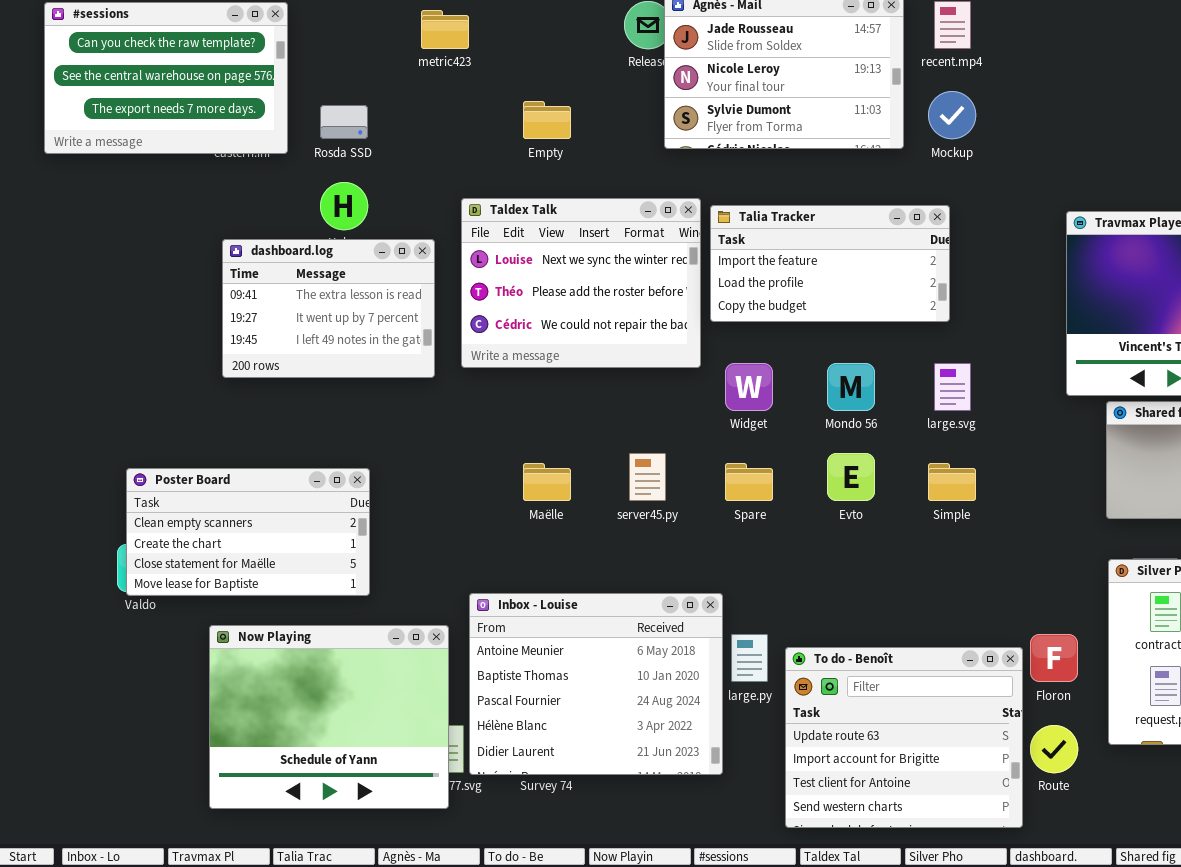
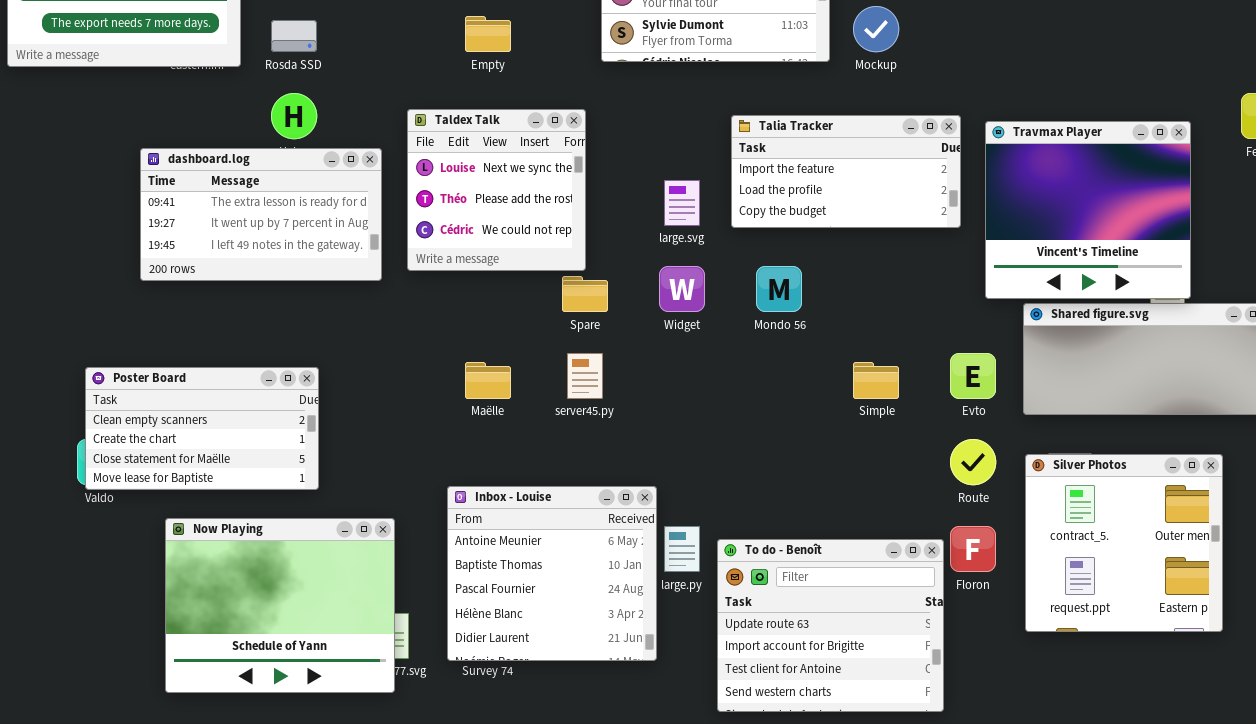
Taldex Talk: [461,198,701,368] -> [407,109,586,271], resized
Talia Tracker: [710,205,950,322] -> [731,115,961,228], moved
dashboard.log: [222,239,435,378] -> [140,148,382,281], resized
large.svg: [934,363,971,411] -> [664,180,700,226], moved
Evto: [827,453,875,501] -> [950,353,996,399], moved
Spare: [725,463,773,501] -> [562,276,608,312], moved
Inbox - Louise: [469,593,723,775] -> [447,486,657,661], resized
Route: [1030,725,1078,773] -> [950,439,996,485], moved

